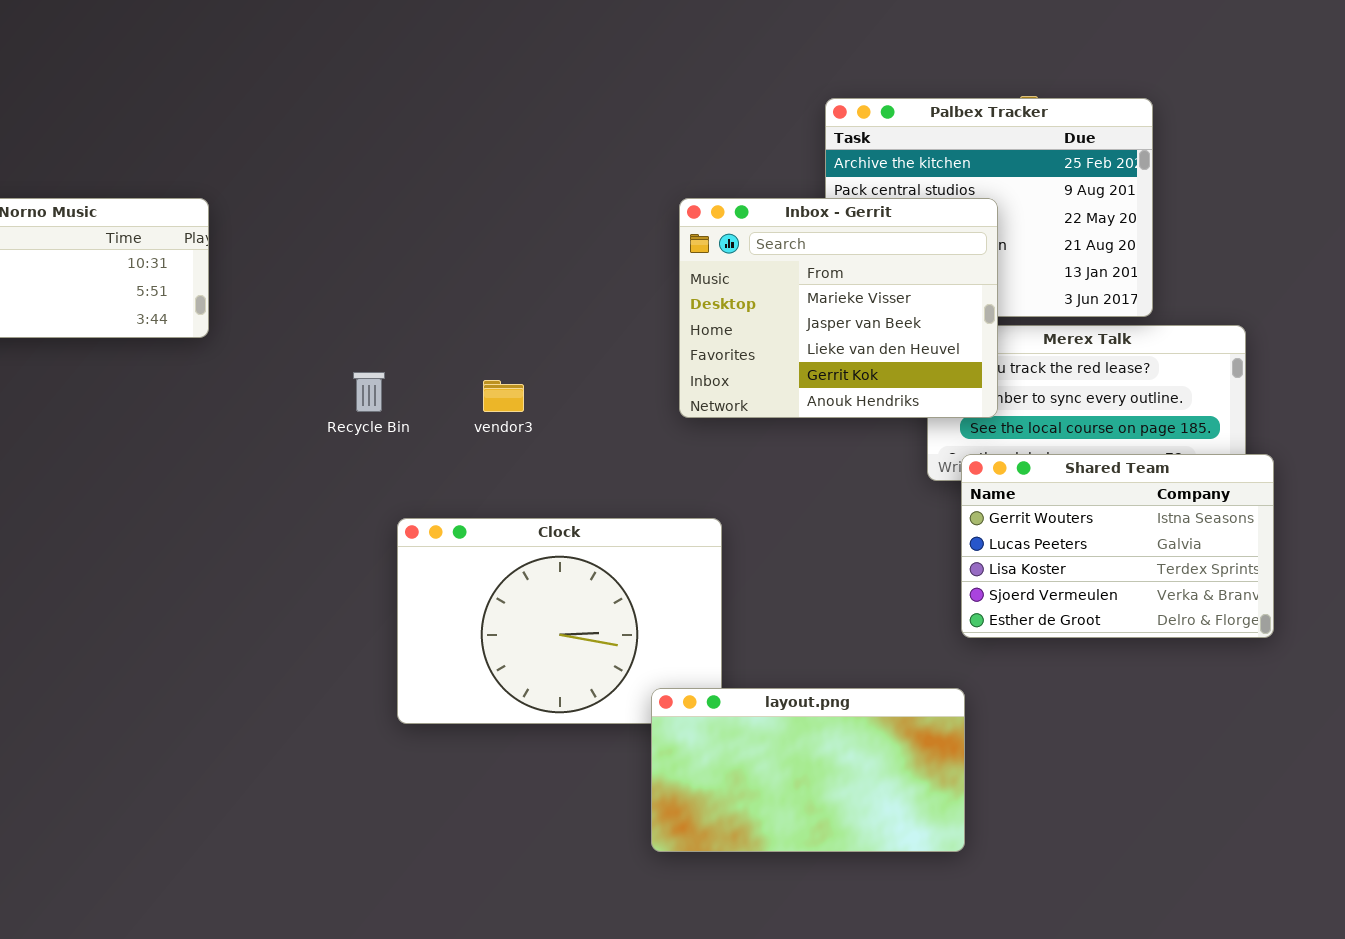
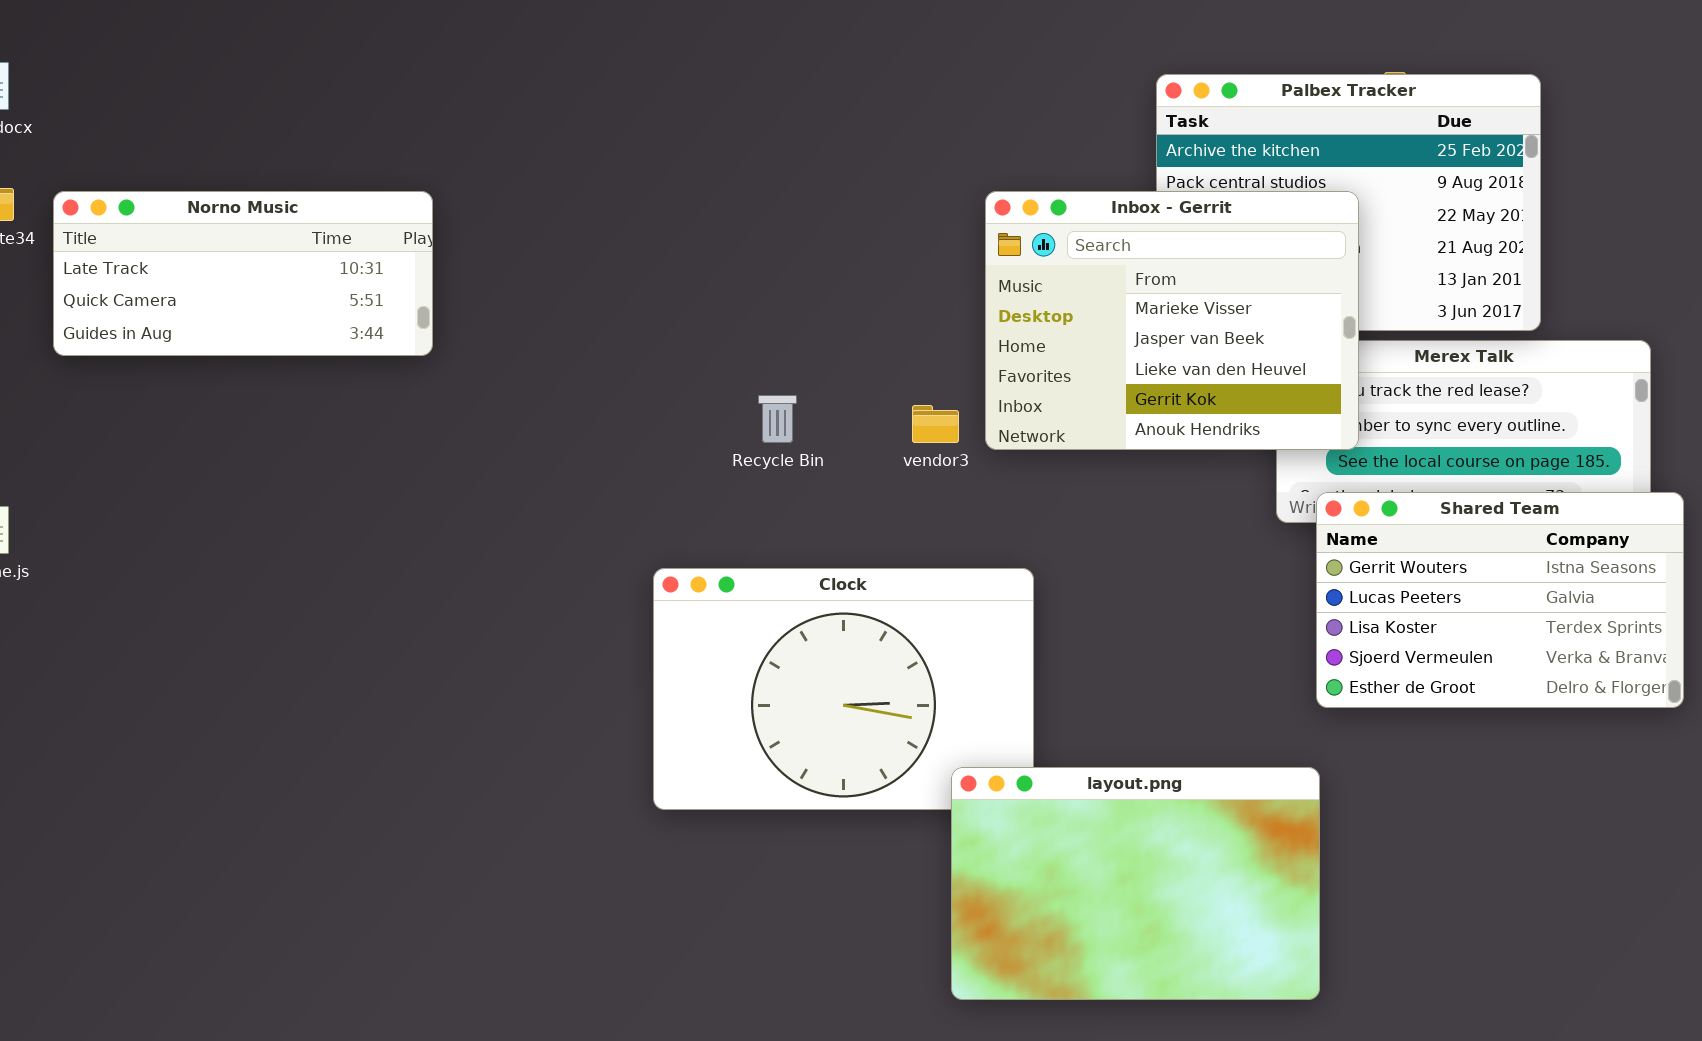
Recycle Bin: [353,372,385,412] -> [758,395,797,443], moved
vendor3: [483,380,524,412] -> [912,405,959,443], moved
layout.png: [651,688,965,852] -> [951,767,1320,1000], resized

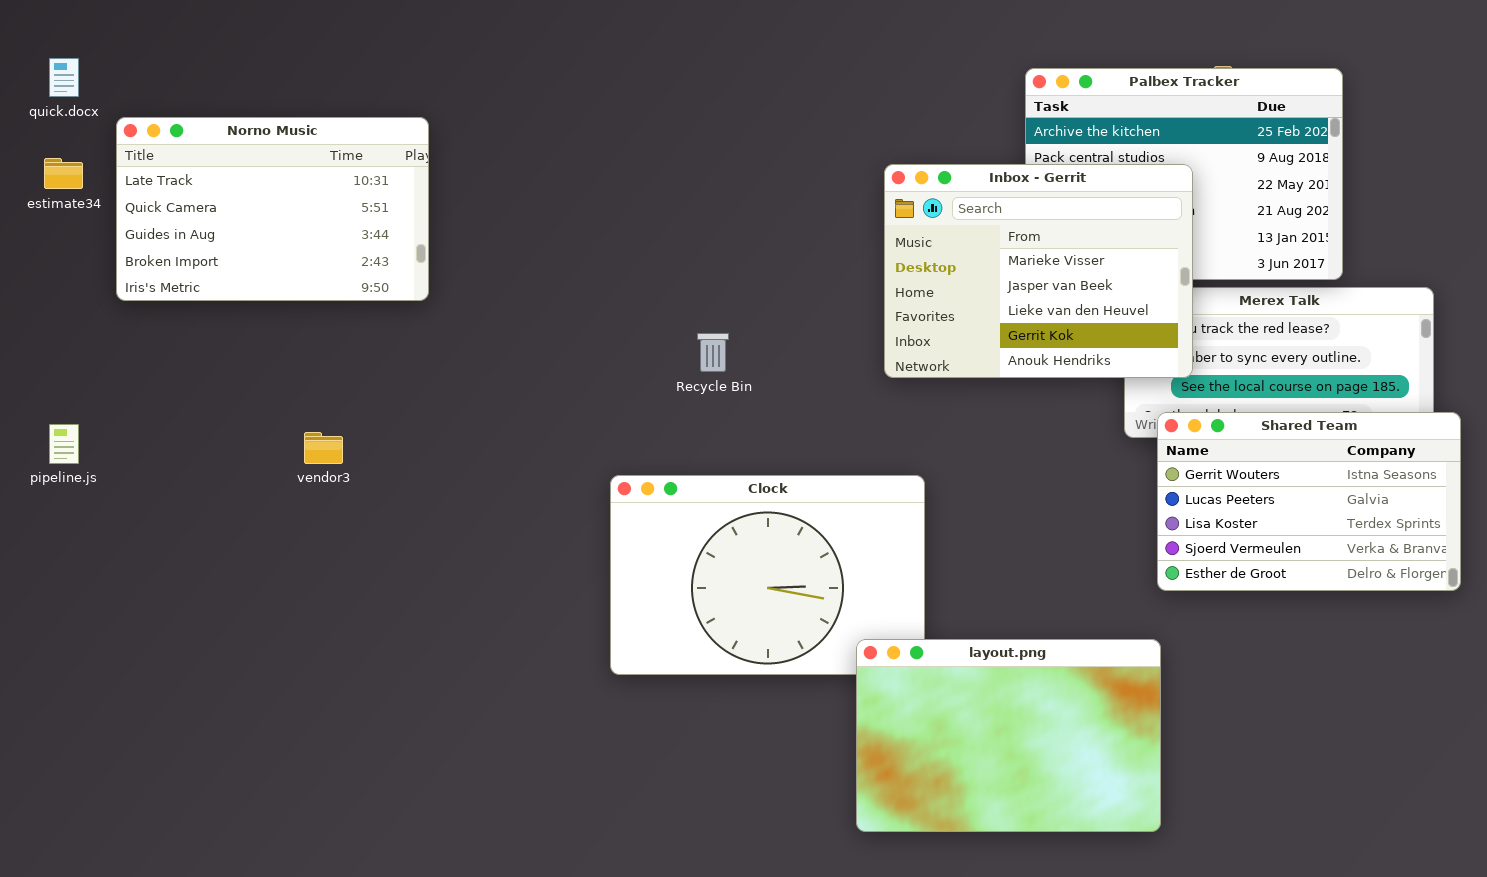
Norno Music: [53,191,433,356] -> [116,117,429,301], resized
vendor3: [912,405,959,443] -> [304,432,343,464], moved

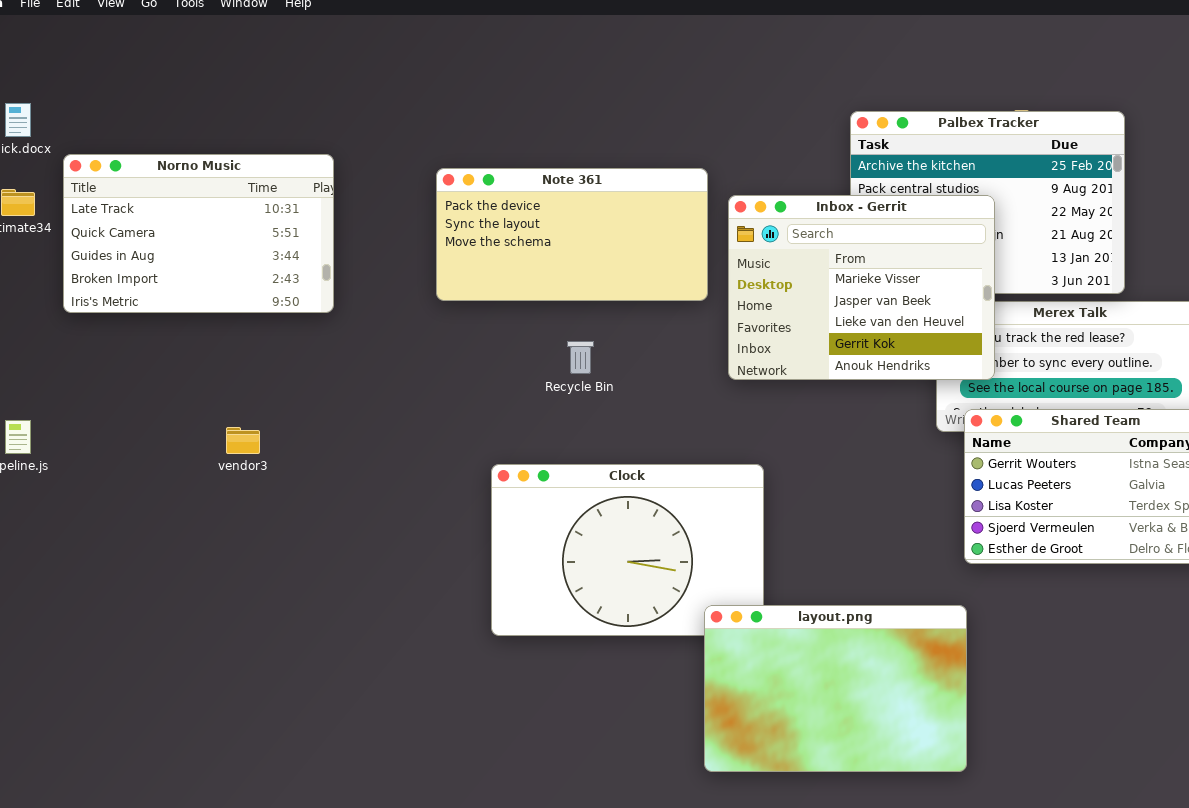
Note 361: none -> [436,168,708,301], opened

